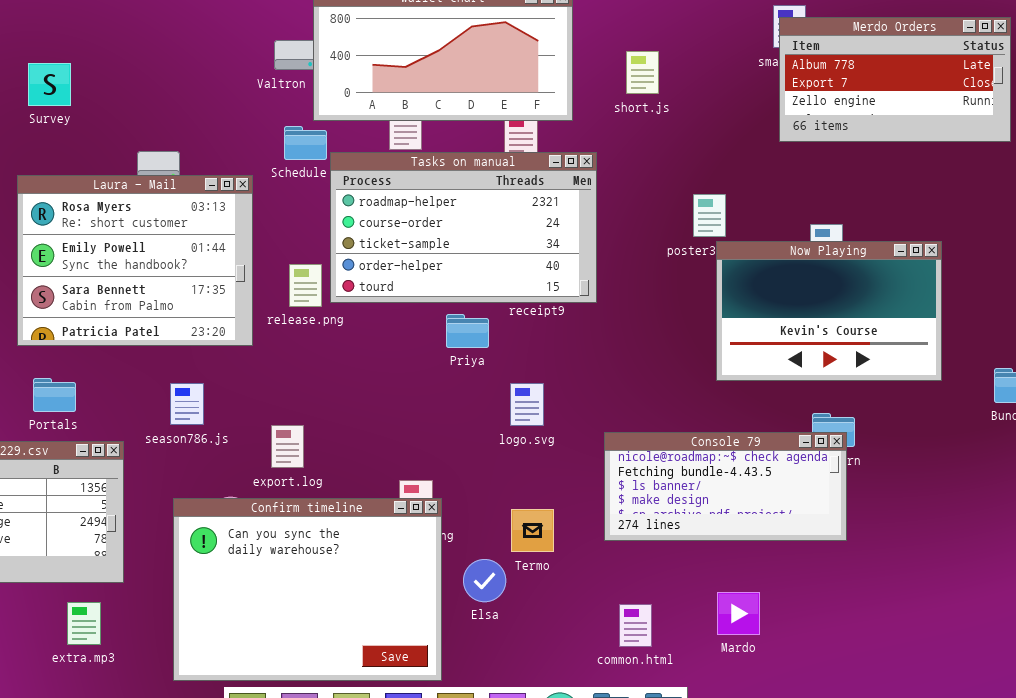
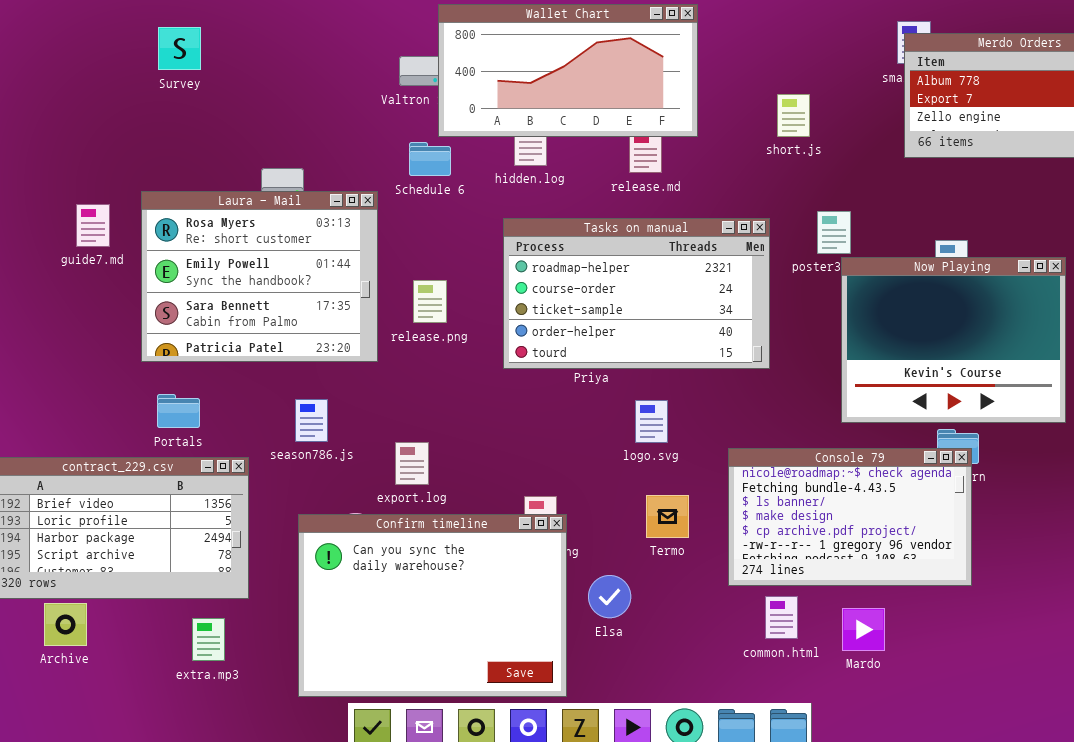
short.js: [626,51,659,94] -> [777,94,810,137], moved
Survey: [28,63,71,106] -> [158,27,201,70], moved
Tasks on manual: [330,152,597,303] -> [503,218,770,369], moved
Now Playing: [716,241,942,381] -> [841,257,1066,423], resized
Console 79: [604,432,847,541] -> [728,448,972,586], resized
Termo: [511,509,554,552] -> [646,495,689,538], moved
common.html: [619,604,652,647] -> [765,596,798,639], moved

